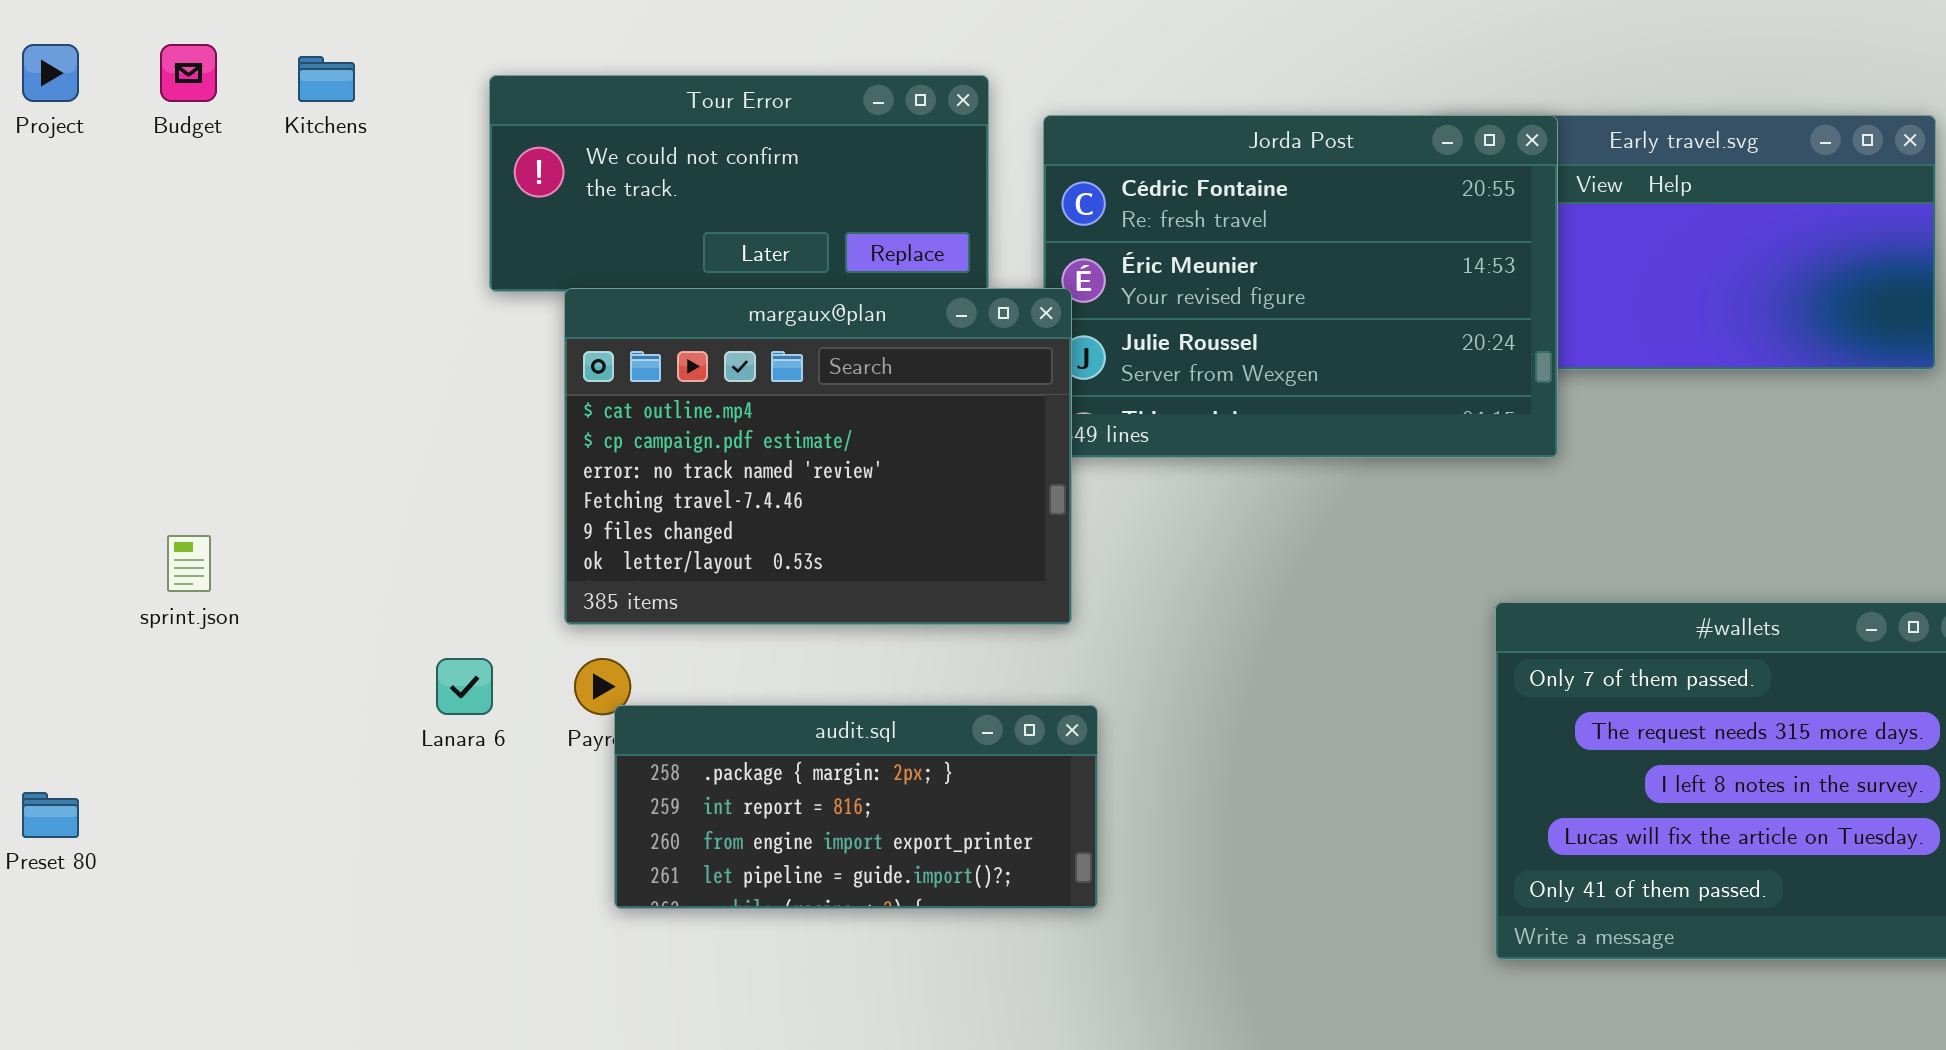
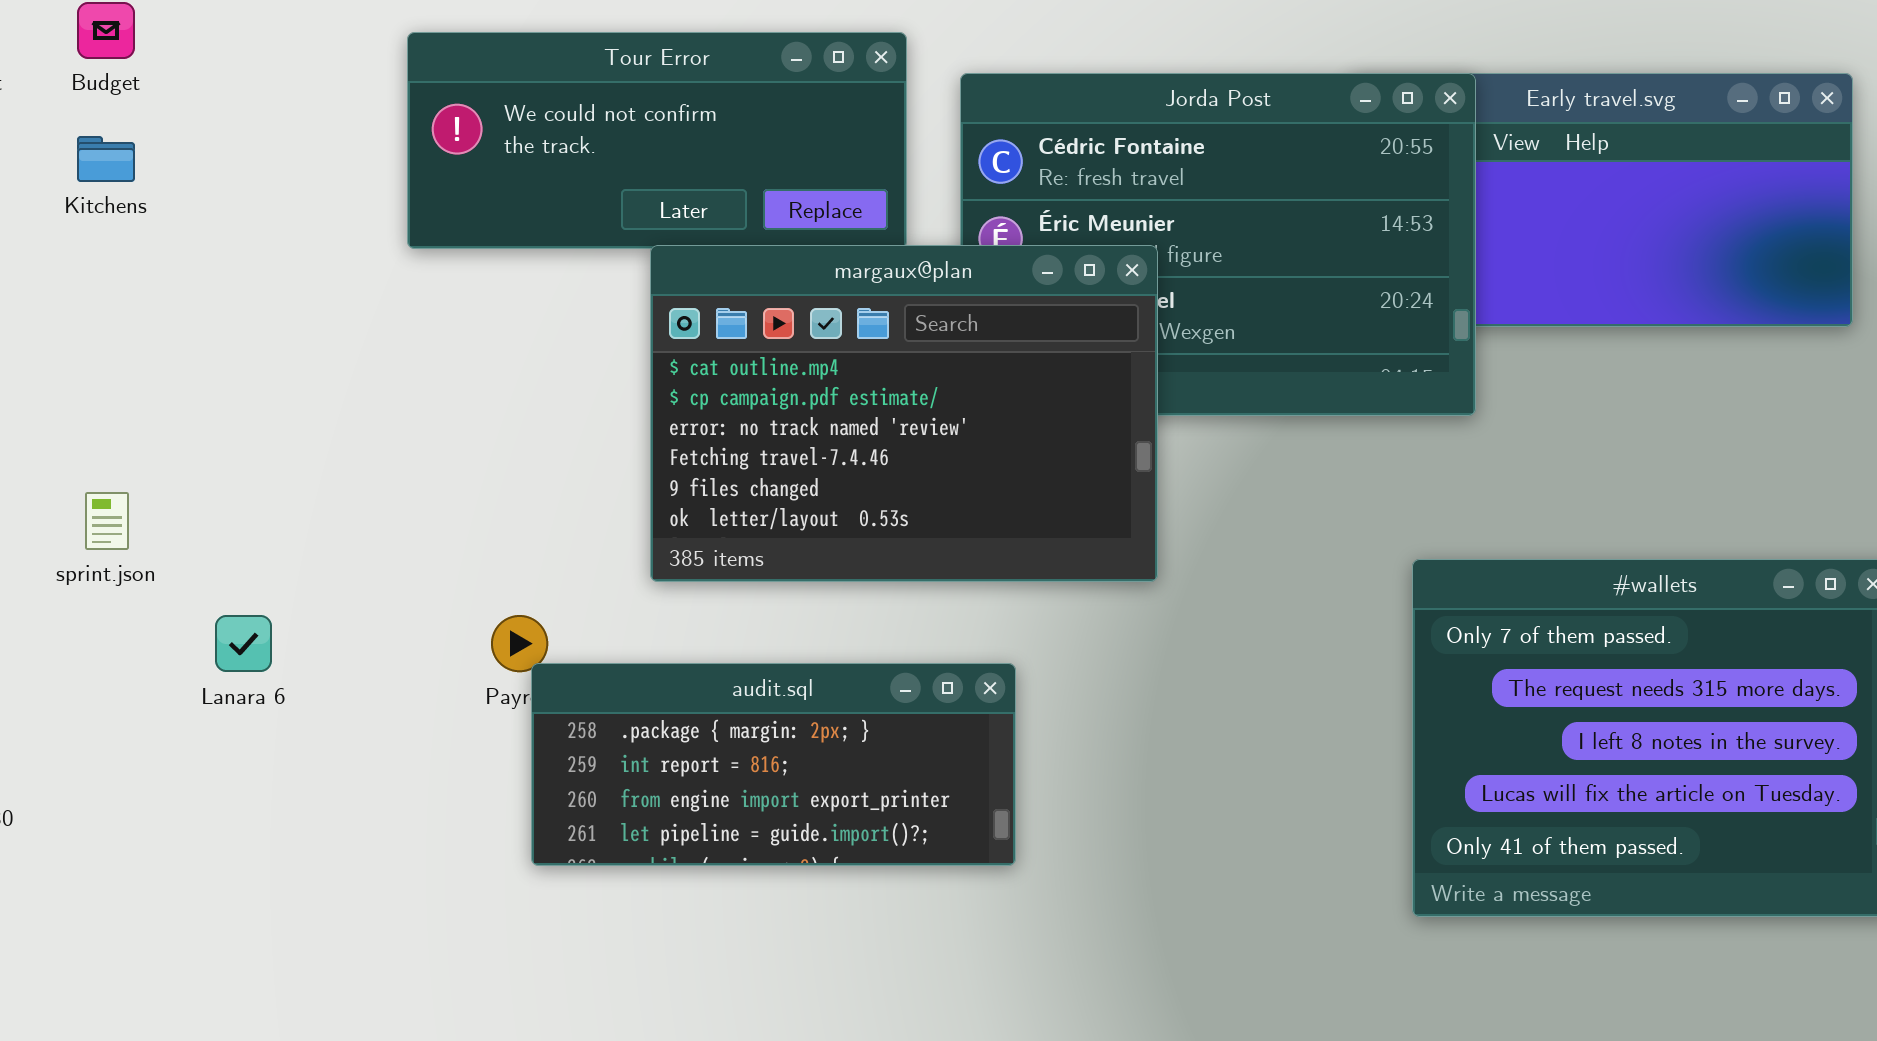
Kitchens: [298,56,355,102] -> [77,136,135,182], moved
margaux@plan: [564,288,1072,625] -> [650,245,1158,582], moved
Lanara 6: [436,658,493,715] -> [215,615,272,672], moved

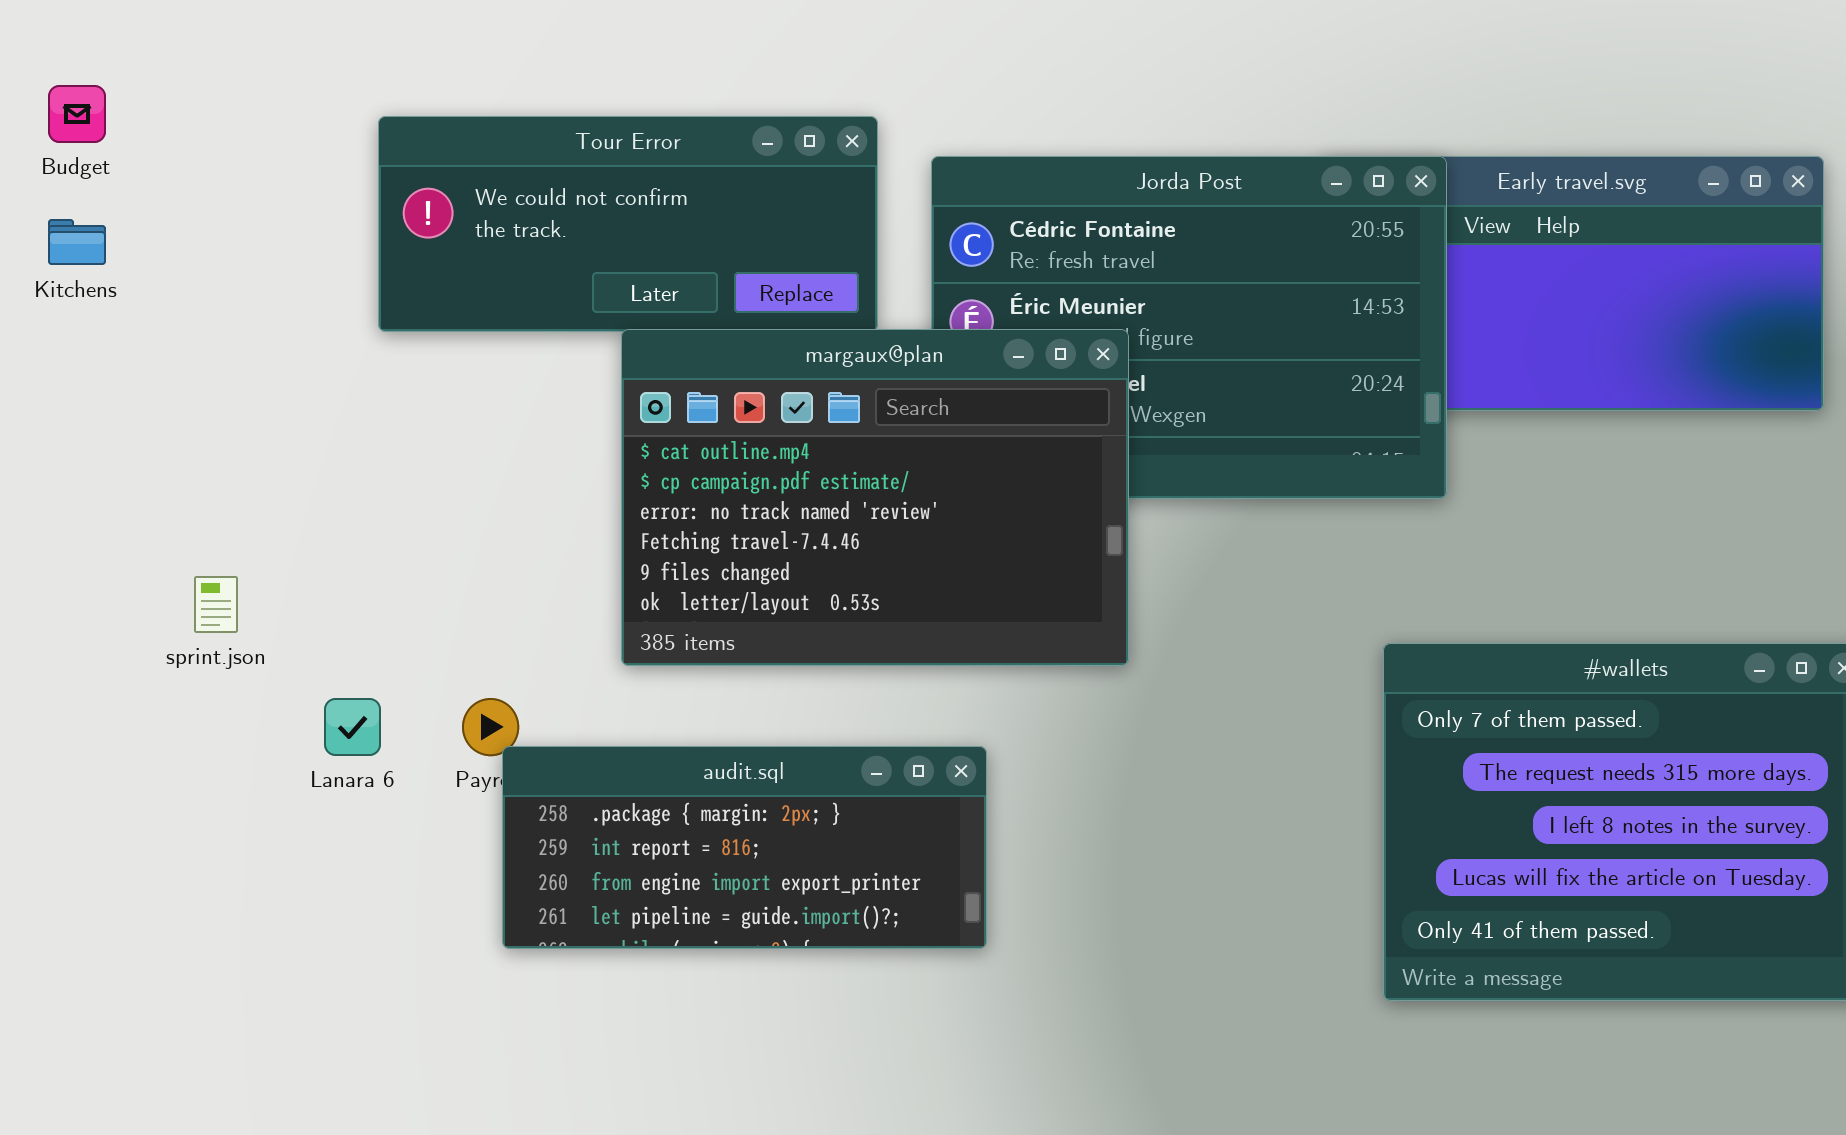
sprint.json: [85,492,129,550] -> [194,576,238,633], moved
Lanara 6: [215,615,272,672] -> [324,698,381,756], moved

